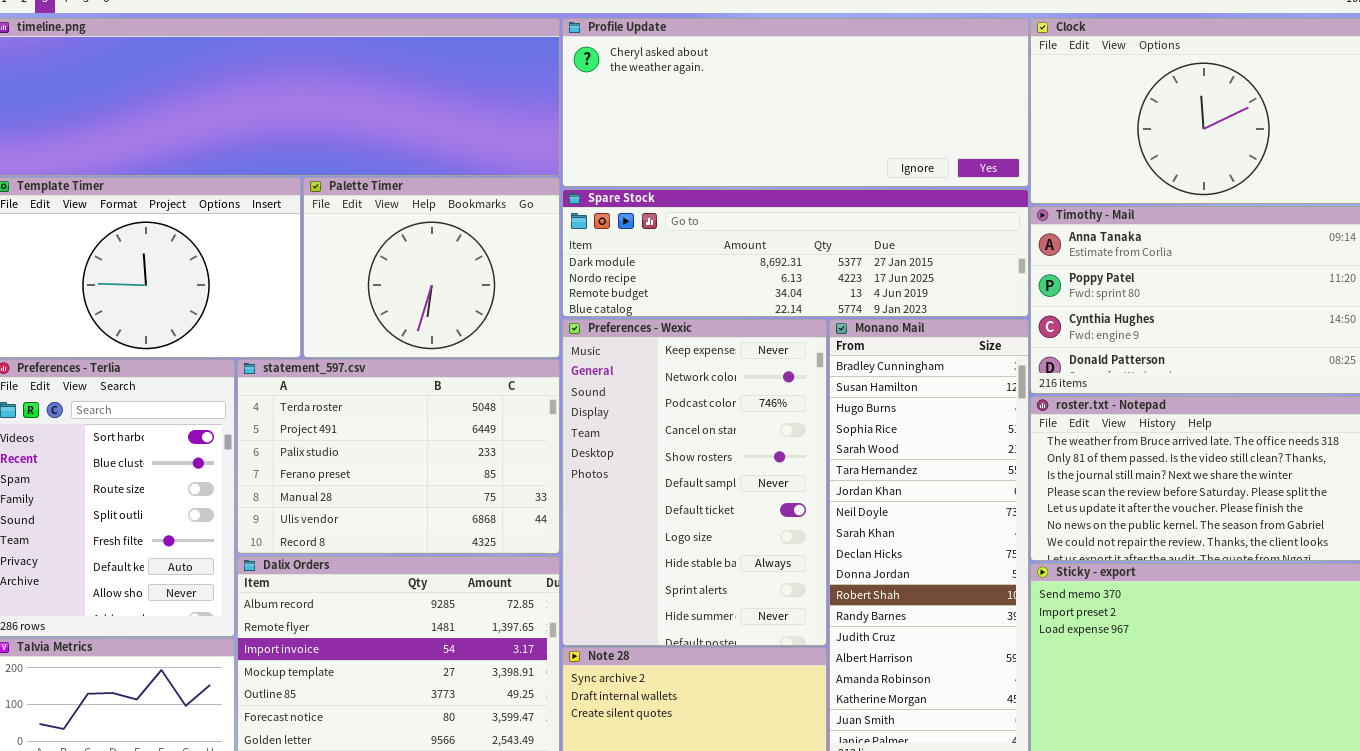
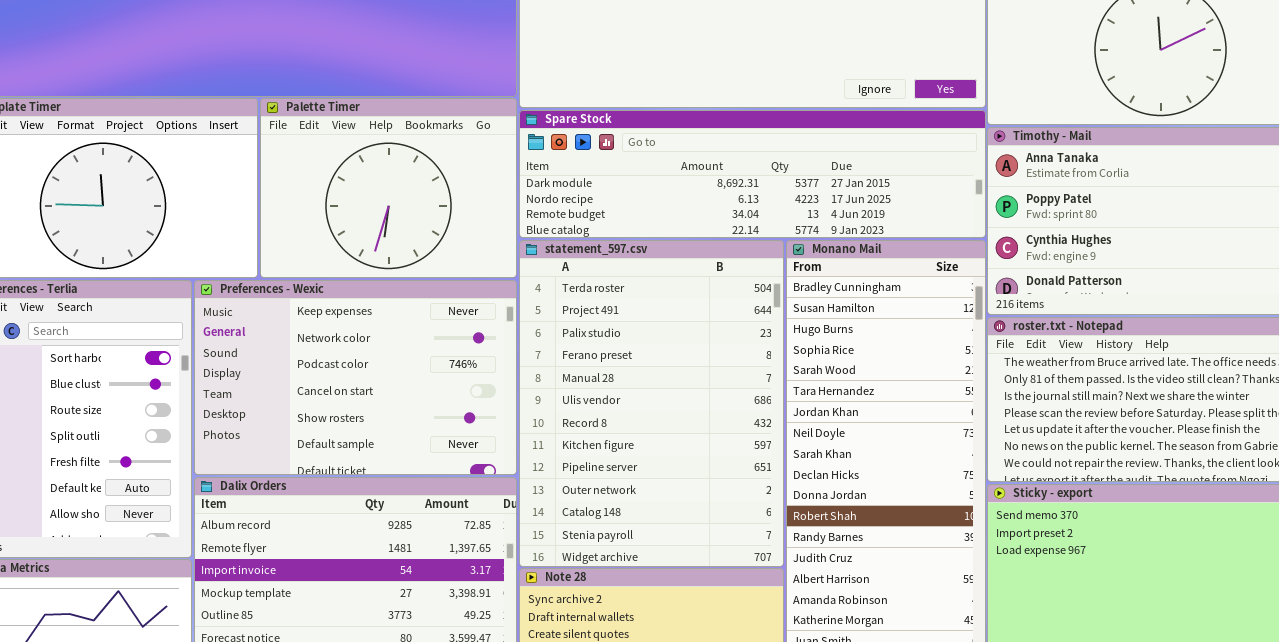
Preferences - Wexic: [562,319,827,646] -> [194,280,517,475], moved, resized
statement_597.csv: [237,359,560,554] -> [519,240,784,567], moved, resized

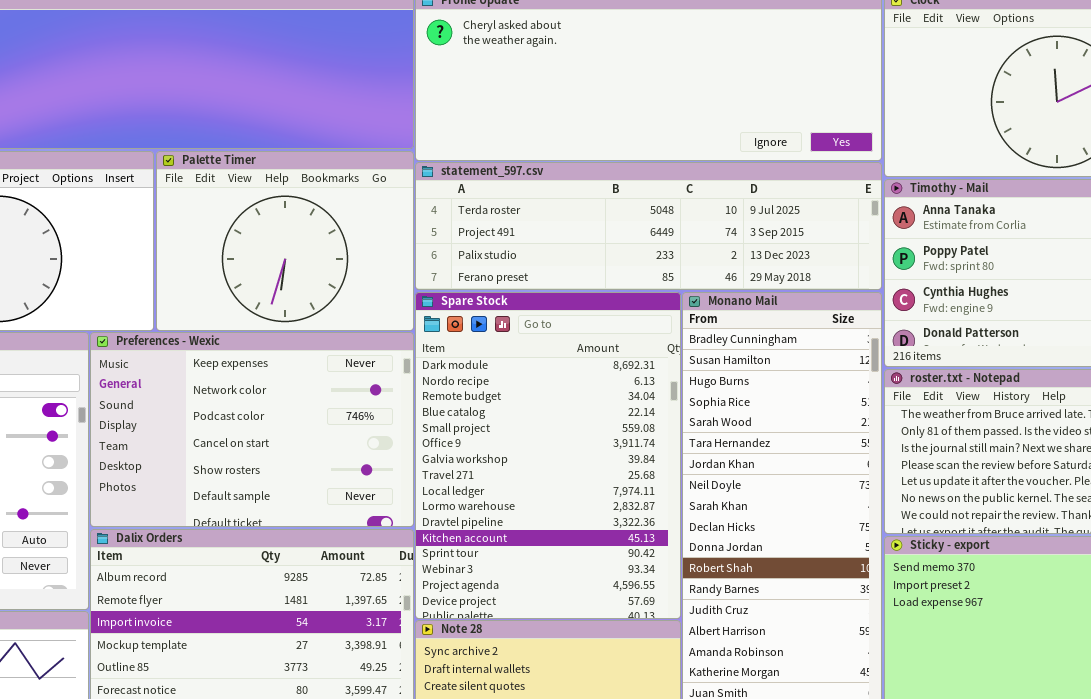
Spare Stock: [519,110,986,238] -> [415,292,681,619], moved, resized
statement_597.csv: [519,240,784,567] -> [415,162,882,290], moved, resized

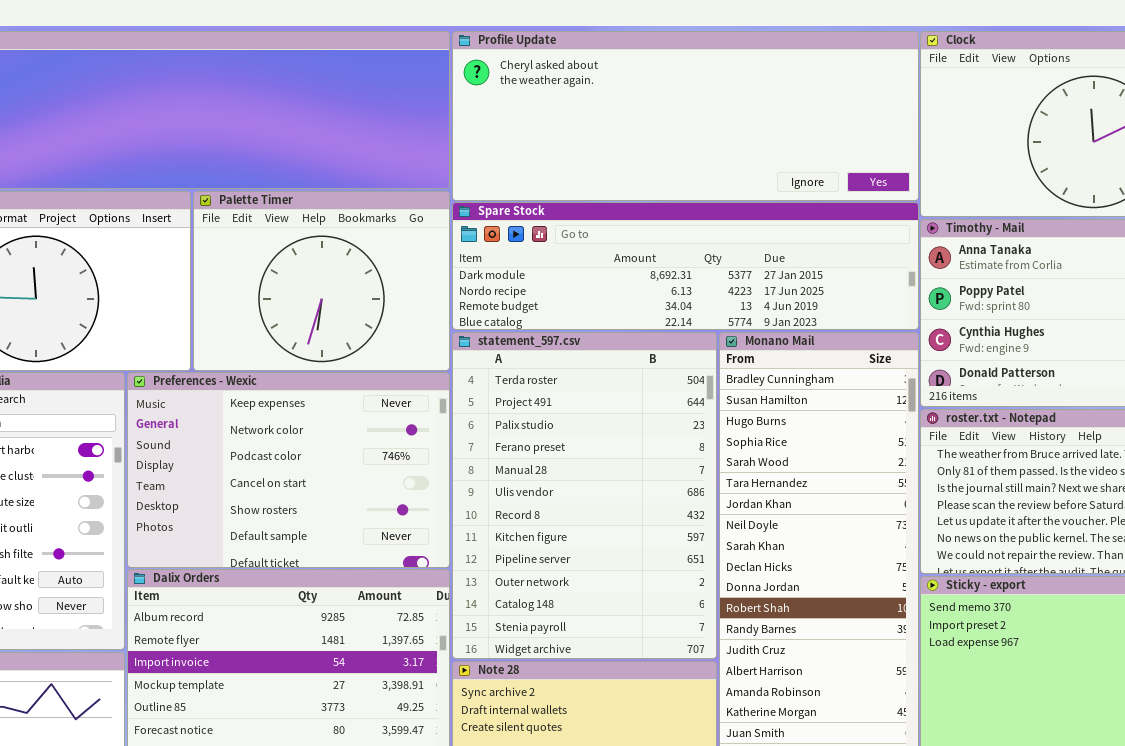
statement_597.csv: [415,162,882,290] -> [452,332,717,659], moved, resized
Spare Stock: [415,292,681,619] -> [452,202,919,330], moved, resized

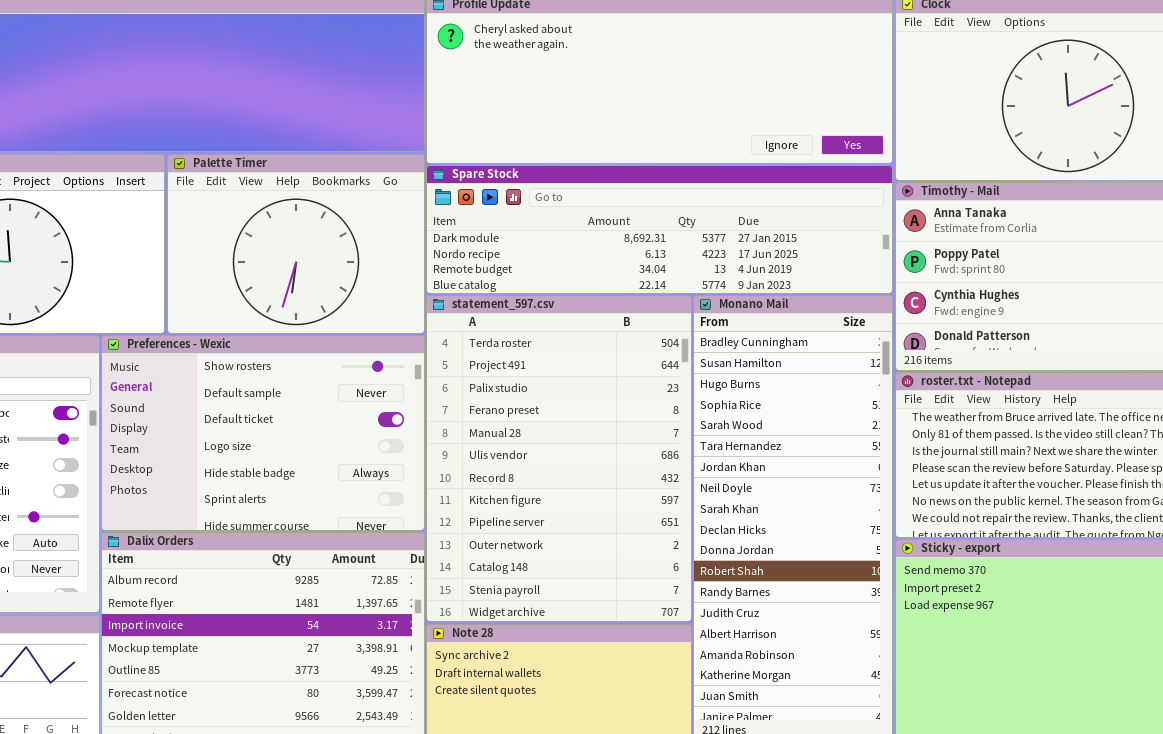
Preferences - Wexic: [127,372,450,568] -> [101,335,425,531], scrolled down 4 rows

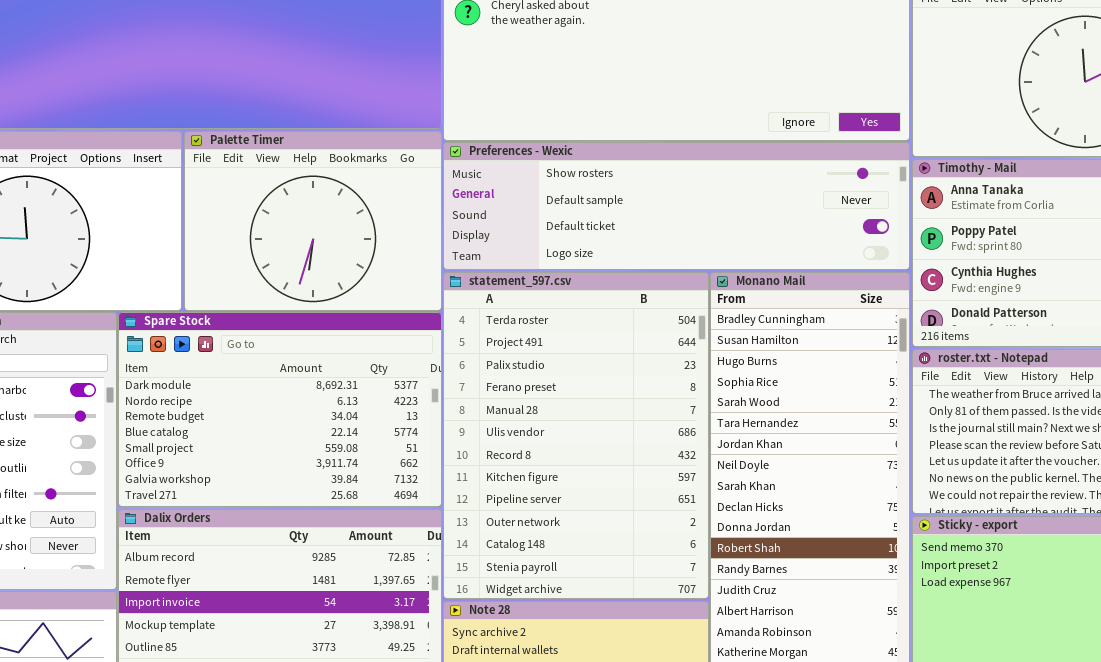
Spare Stock: [426,165,893,294] -> [118,312,442,507], moved, resized
Preferences - Wexic: [101,335,425,531] -> [443,142,910,270], moved, resized

